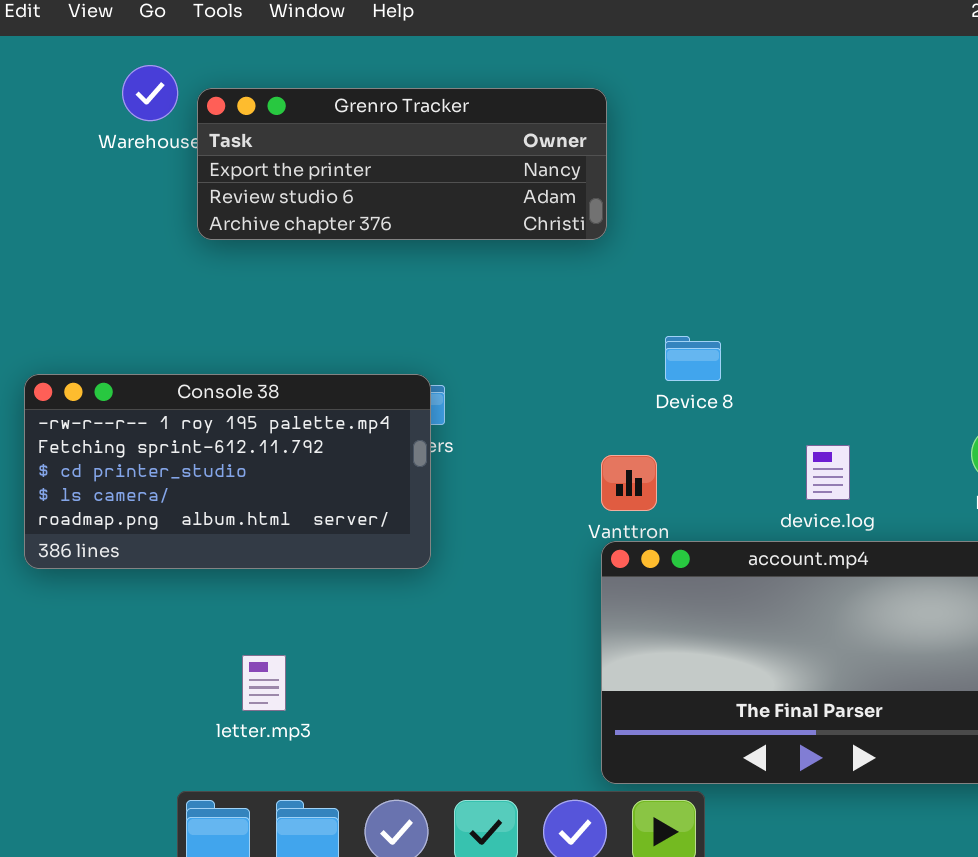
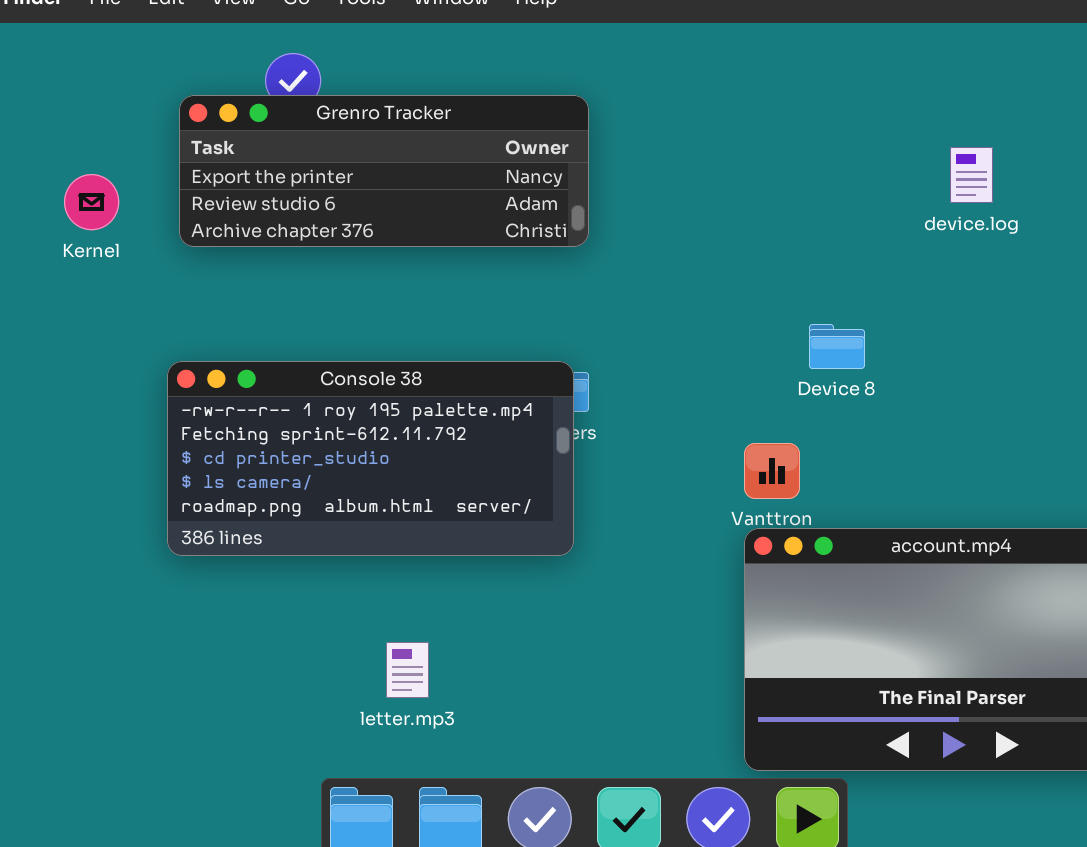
Grenro Tracker: [197,88,607,240] -> [179,95,589,247], moved
device.log: [806,445,850,500] -> [950,147,993,203], moved

